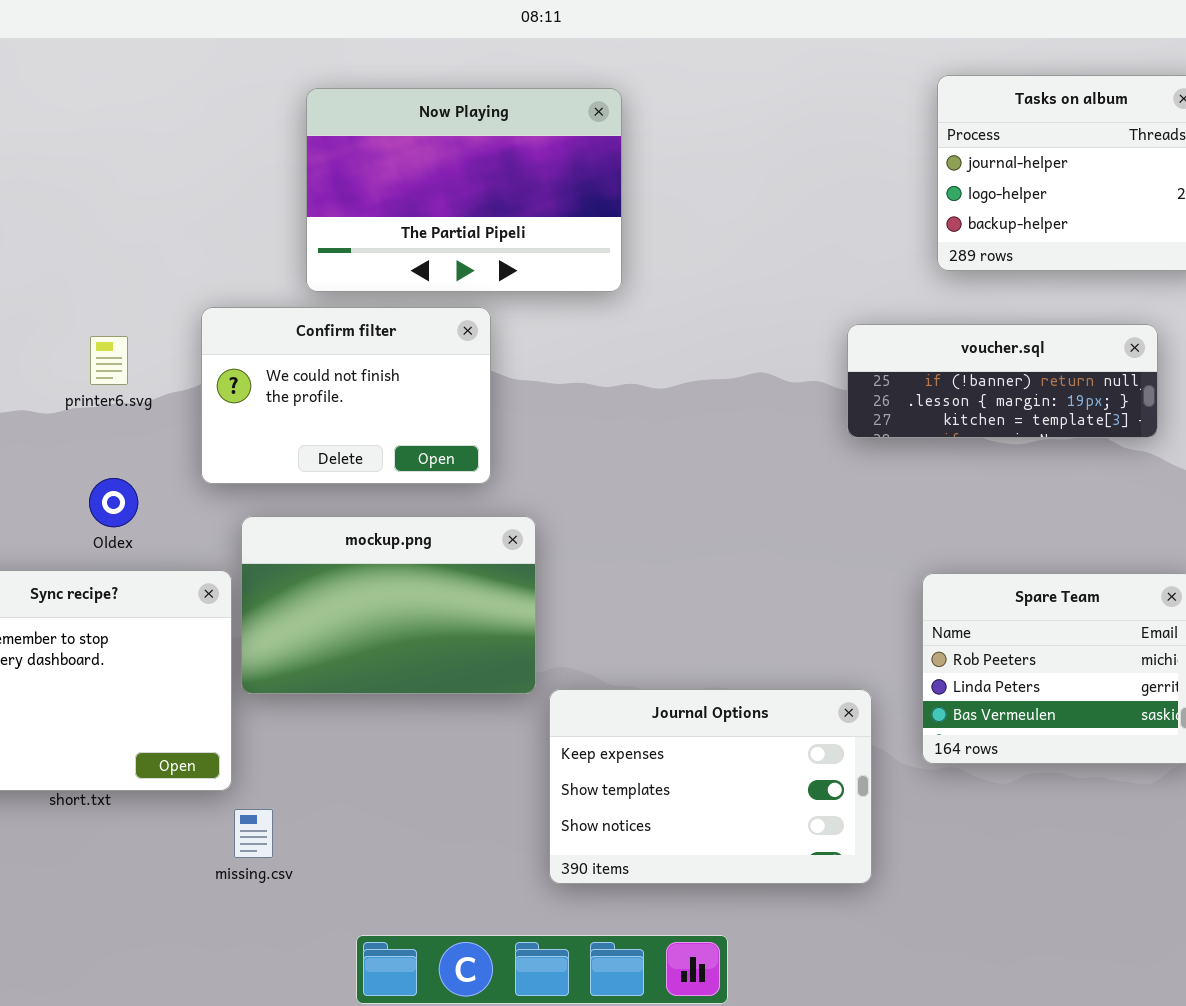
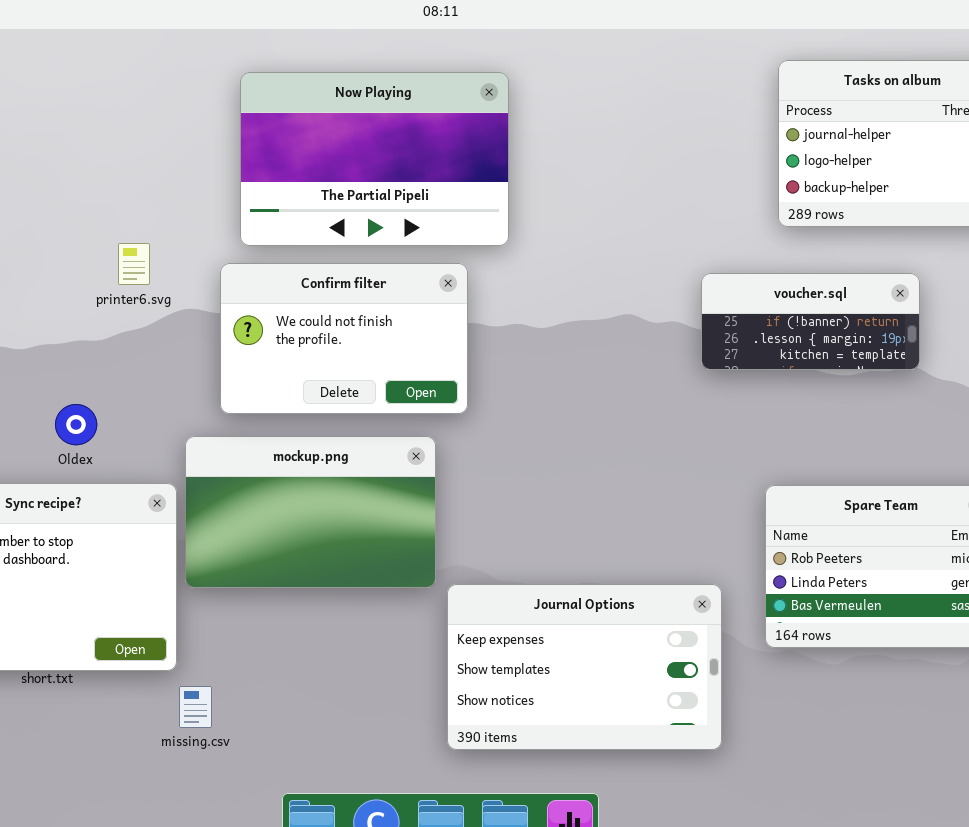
Confirm filter: [201,307,491,484] -> [220,263,468,414], moved
voucher.sql: [847,324,1158,438] -> [701,273,920,370], resized
printer6.svg: [90,336,128,385] -> [118,243,150,285], moved

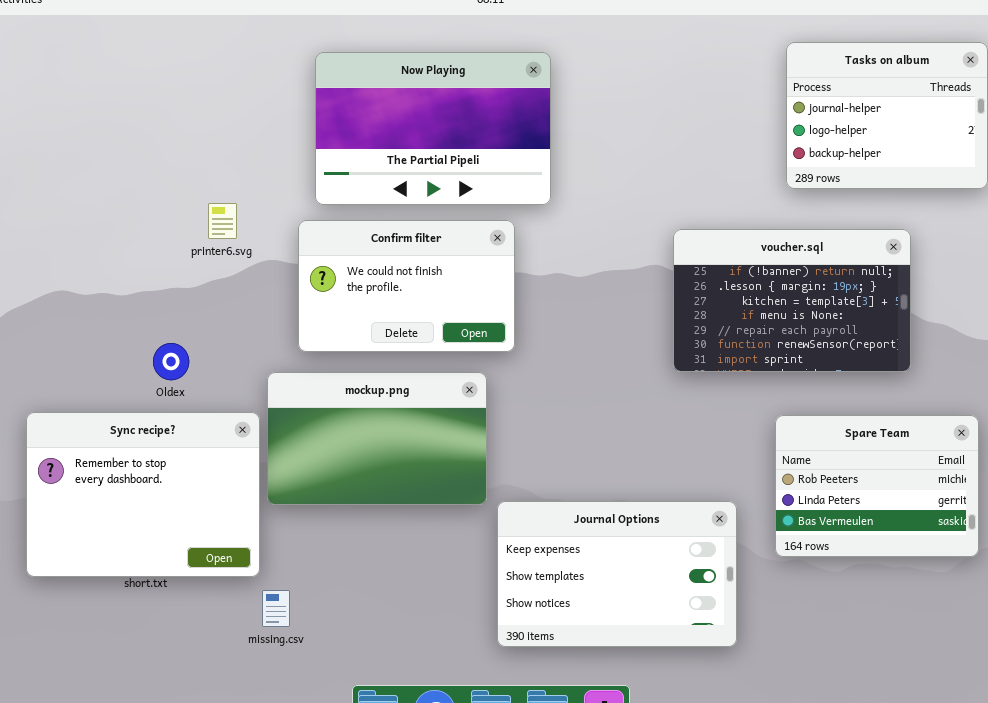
voucher.sql: [701,273,920,370] -> [673,229,911,372], resized

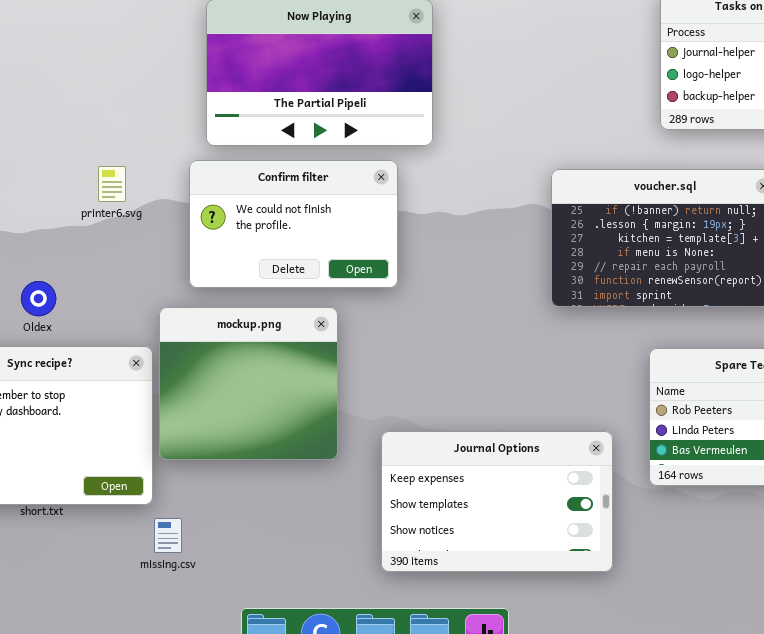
printer6.svg: [208,203,237,239] -> [98,166,126,202], moved
Oldex: [153,343,189,380] -> [21,281,56,316], moved
mockup.png: [267,372,487,505] -> [159,307,338,460], resized

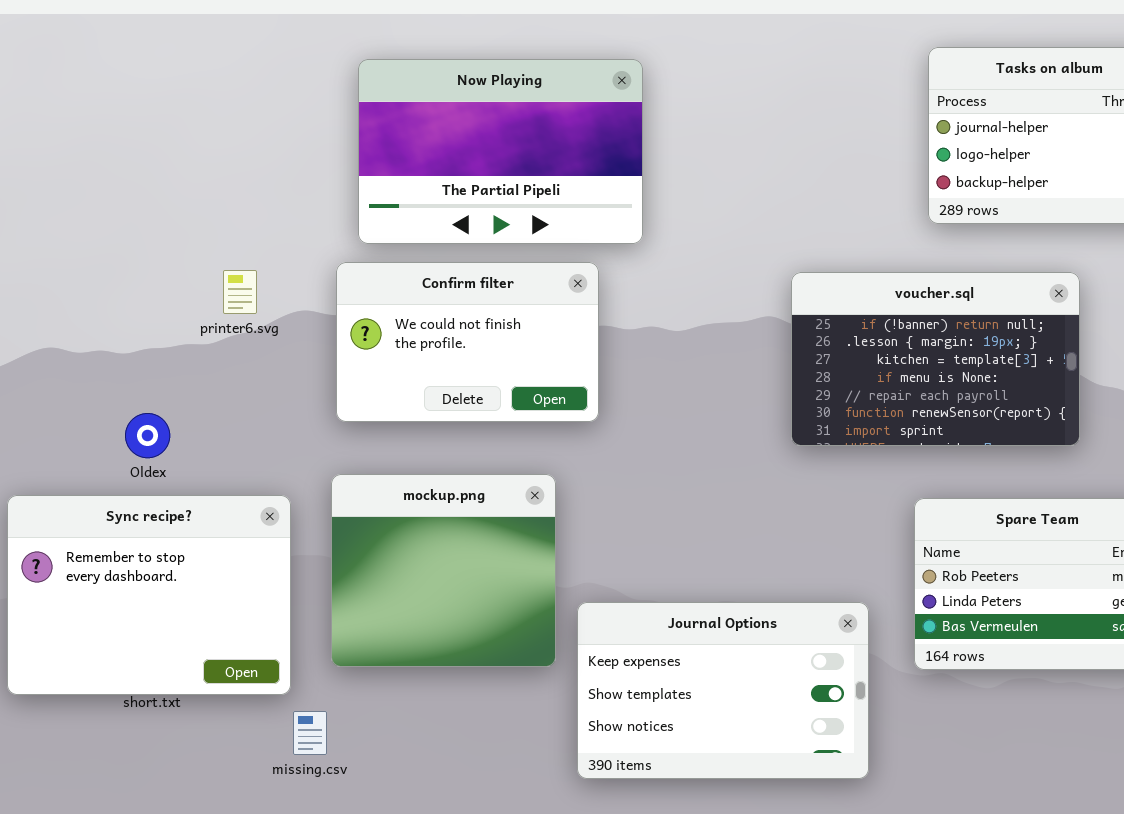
mockup.png: [159,307,338,460] -> [331,474,556,667], moved

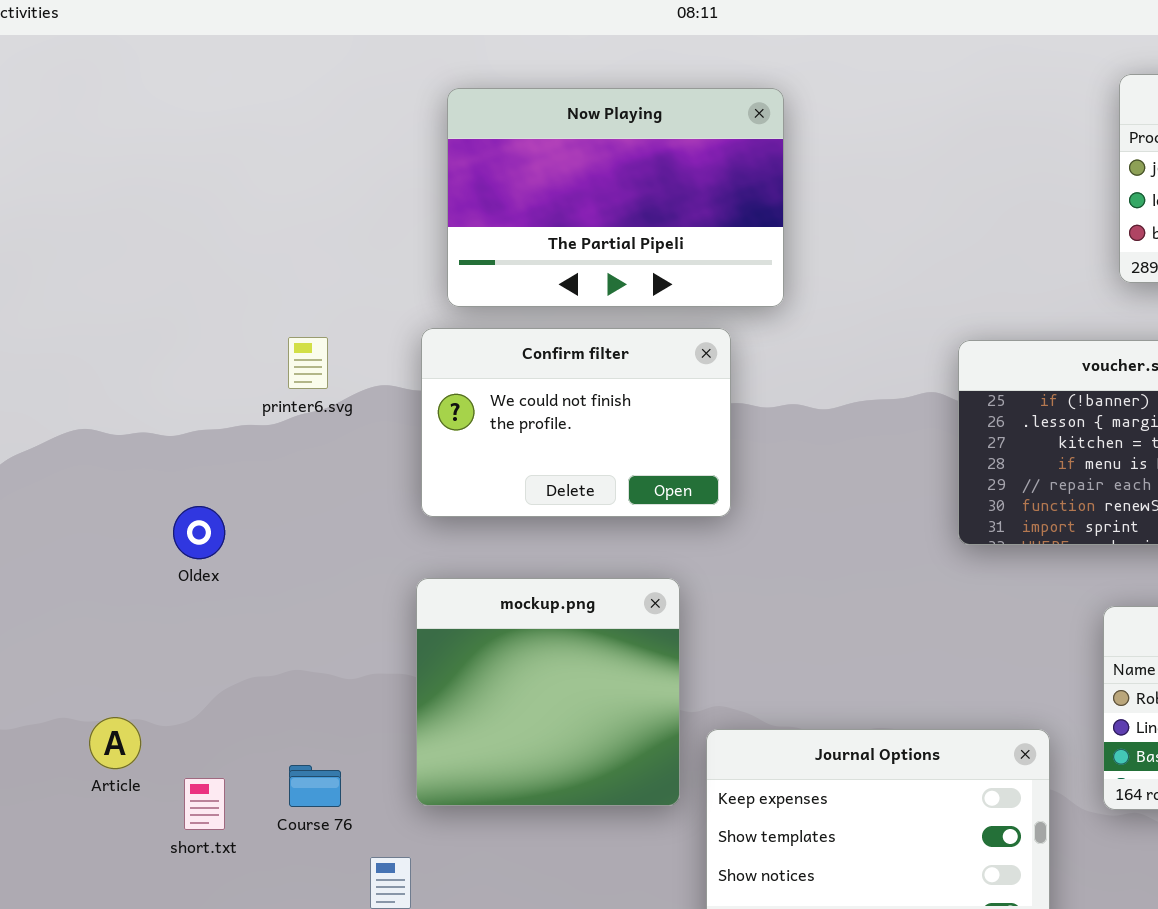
Sync recipe?: [7,495,291,695] -> none, closed

